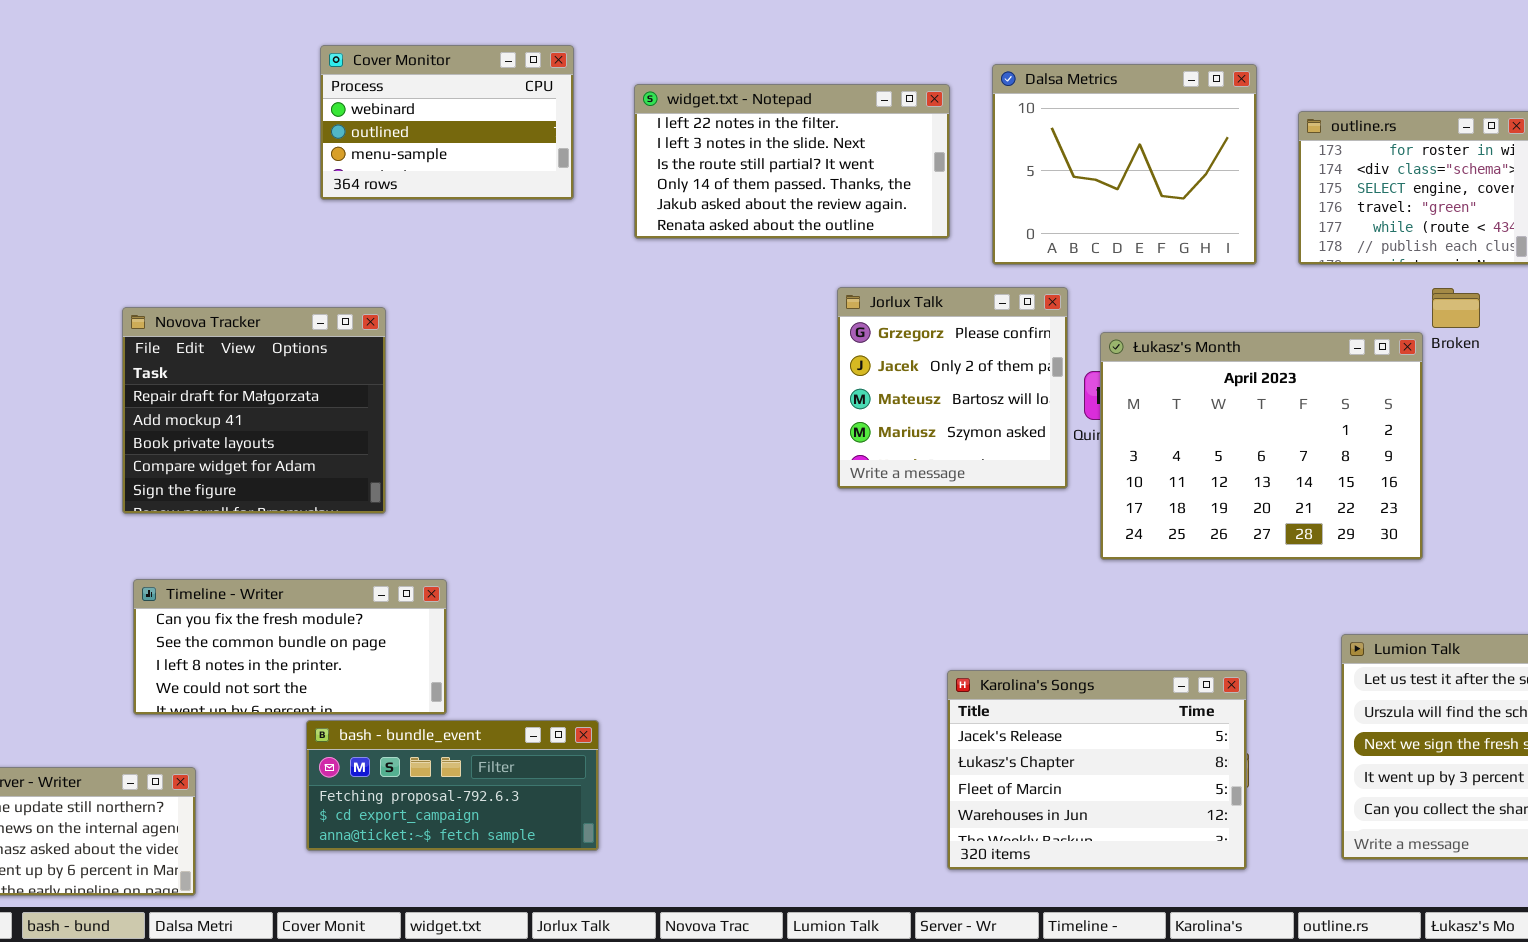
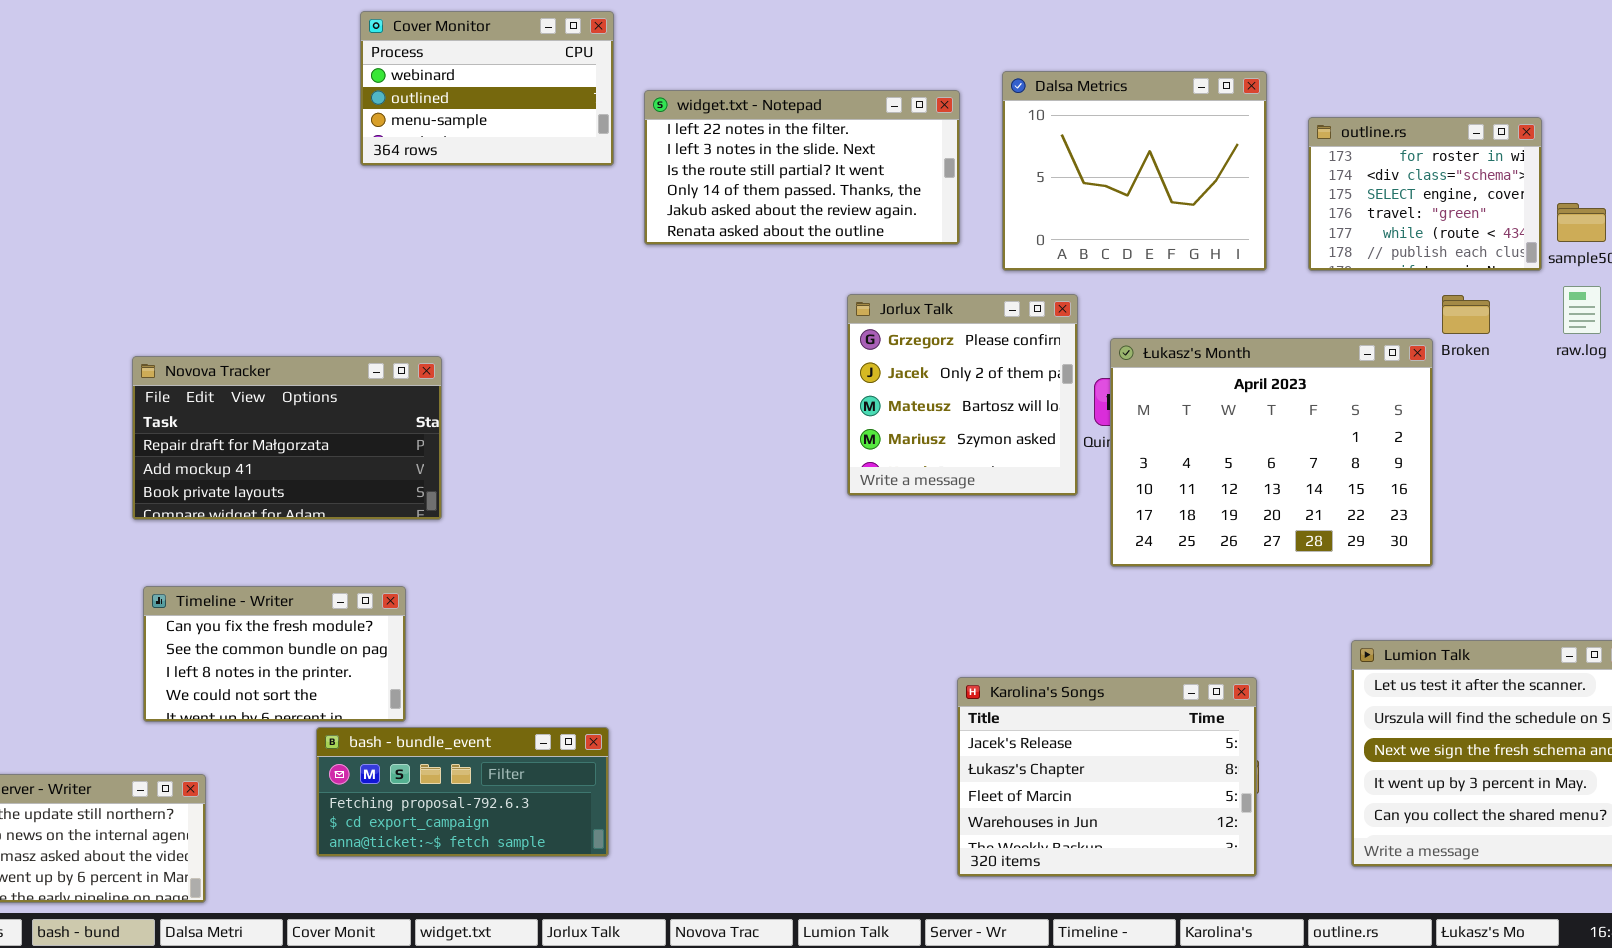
Cover Monitor: [320,45,574,200] -> [360,11,614,166], moved
Novova Tracker: [122,307,386,514] -> [132,356,442,520], resized
Timeline - Writer: [133,579,447,715] -> [143,586,406,722], resized

